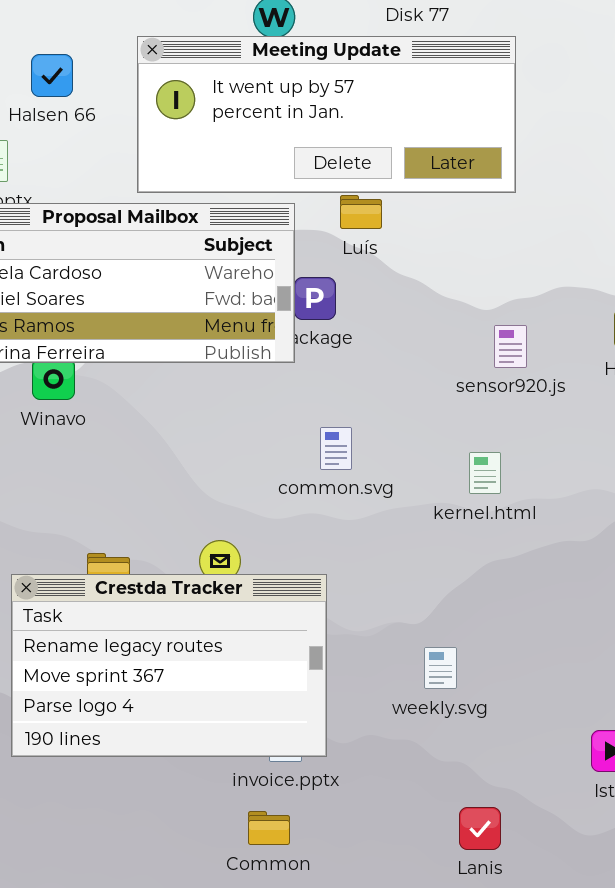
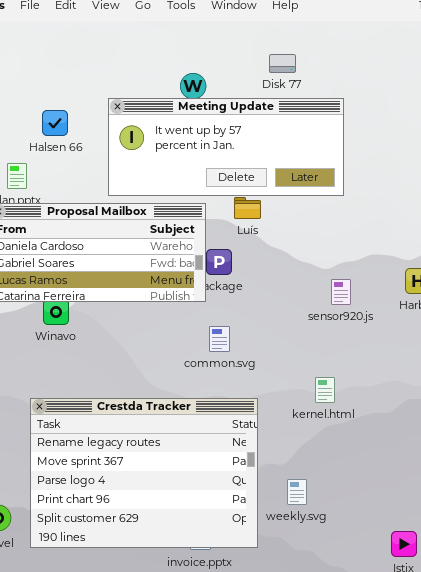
common.svg: [320,427,352,470] -> [209,326,230,352], moved
kernel.html: [469,452,501,494] -> [315,377,335,403], moved
Crestda Tracker: [11,574,327,757] -> [30,398,258,548], resized

